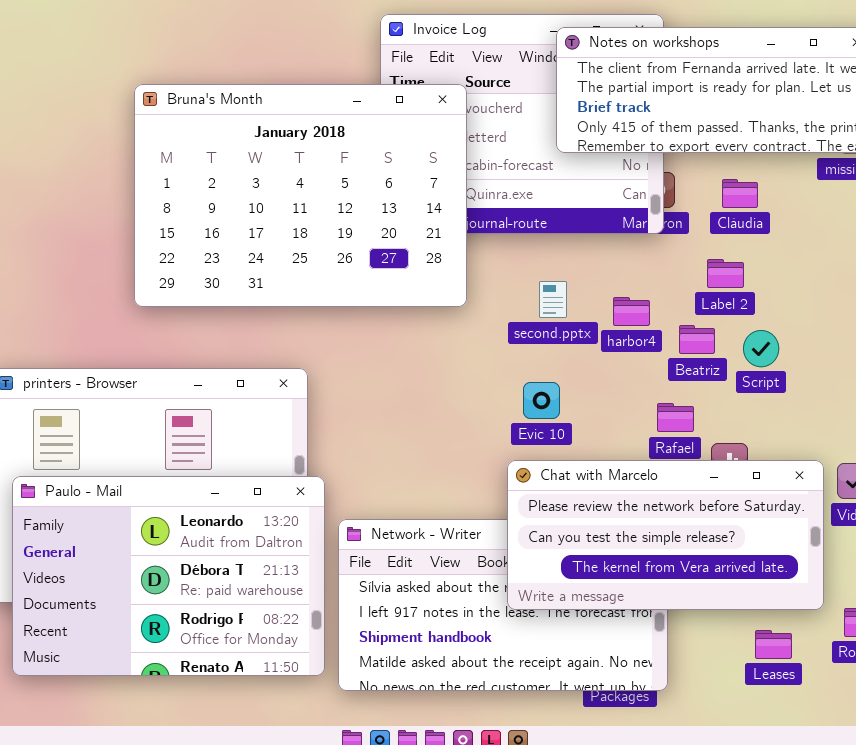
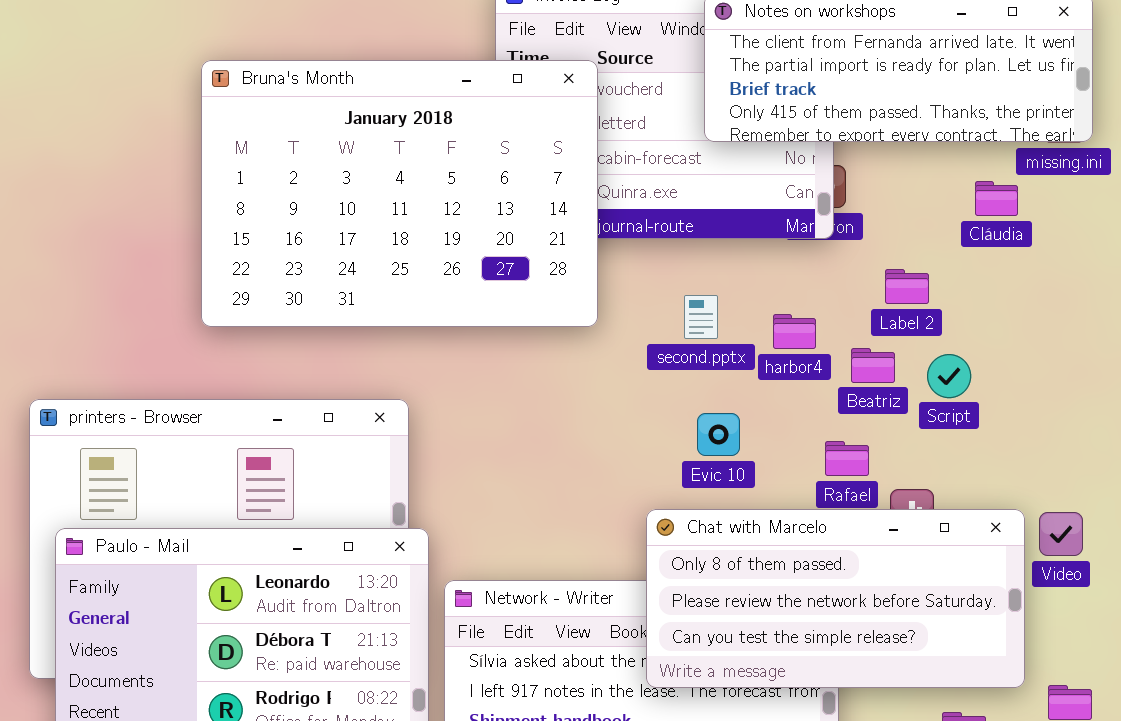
Cláudia: [722,179,758,208] -> [975,181,1018,216], moved
Evic 10: [523,382,560,419] -> [697,413,740,456], moved
Chat with Marcelo: [507,460,824,610] -> [646,509,1025,688], scrolled up 1 row

